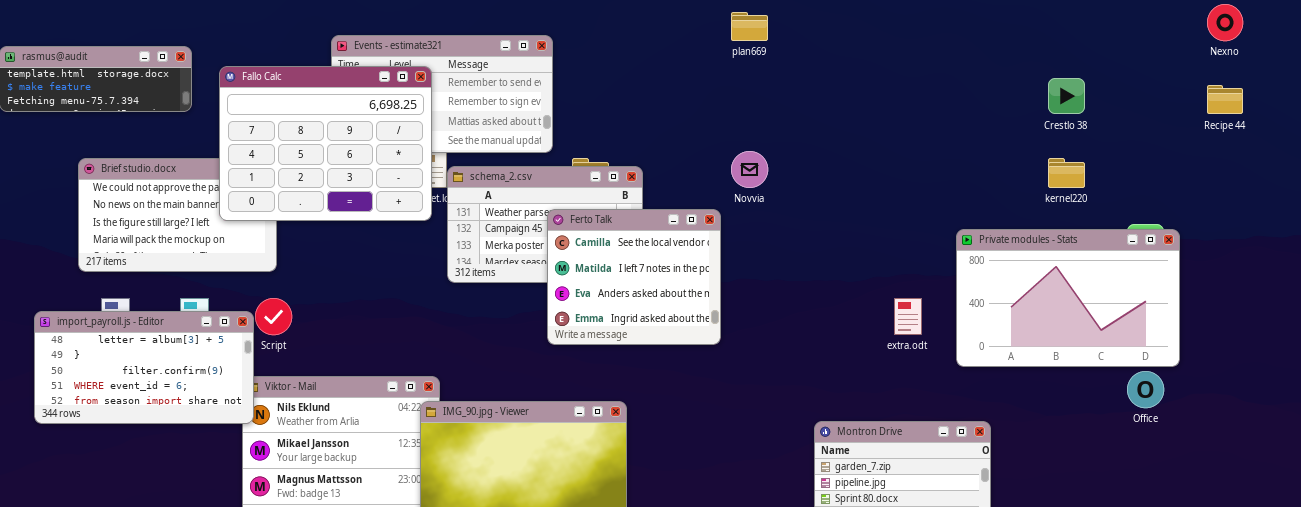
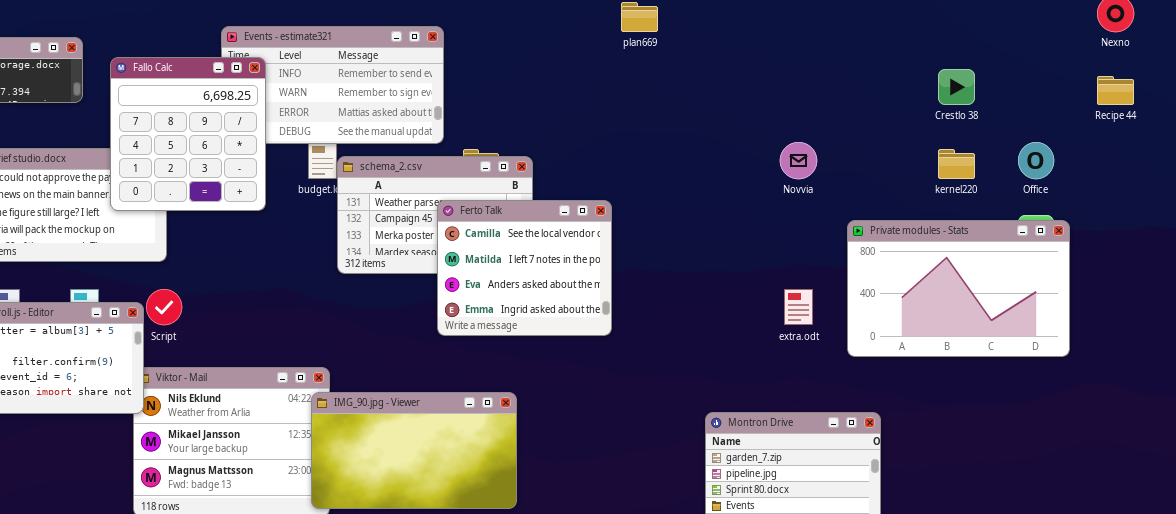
Fallo Calc: [219,66,432,221] -> [110,57,266,211], resized
Novvia: [731,151,768,188] -> [780,142,817,179], moved
Office: [1127,371,1164,408] -> [1018,142,1054,179], moved

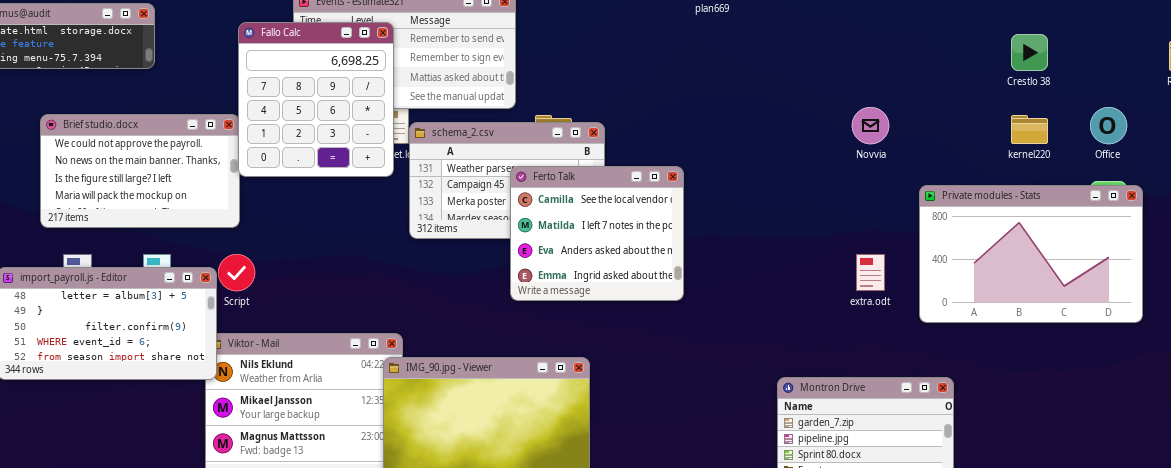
Fallo Calc: [110,57,266,211] -> [238,22,394,177], moved

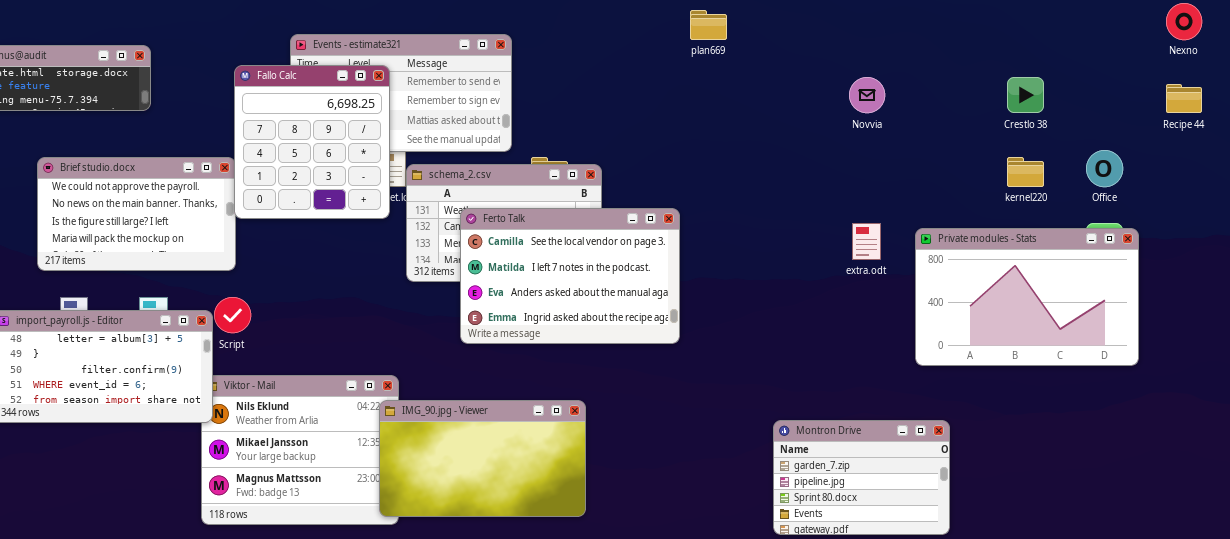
Novvia: [852,107,889,144] -> [849,77,885,113], moved
Ferto Talk: [510,166,684,301] -> [460,208,680,344], resized
extra.odt: [856,254,885,291] -> [852,223,881,260], moved

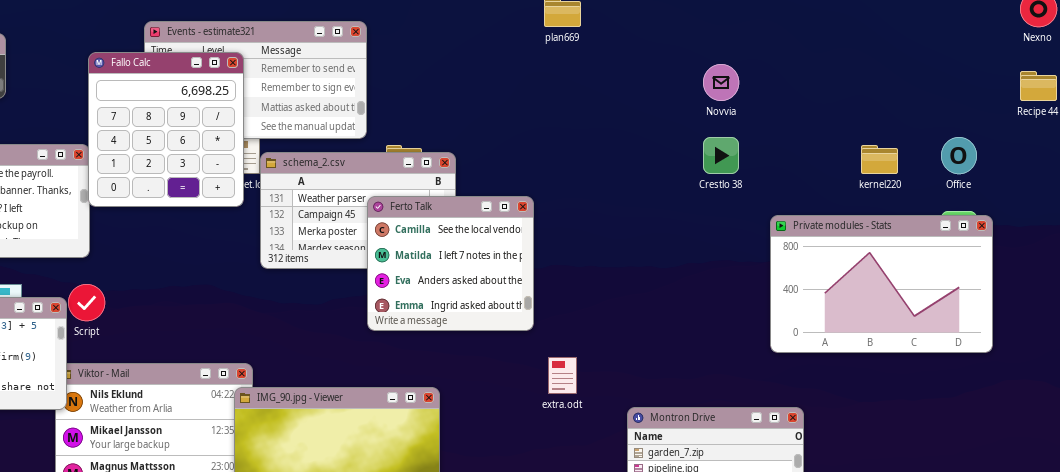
Crestlo 38: [1007,77,1044,113] -> [703,137,739,174], moved
Ferto Talk: [460,208,680,344] -> [367,196,534,331], resized
extra.odt: [852,223,881,260] -> [548,357,577,394], moved

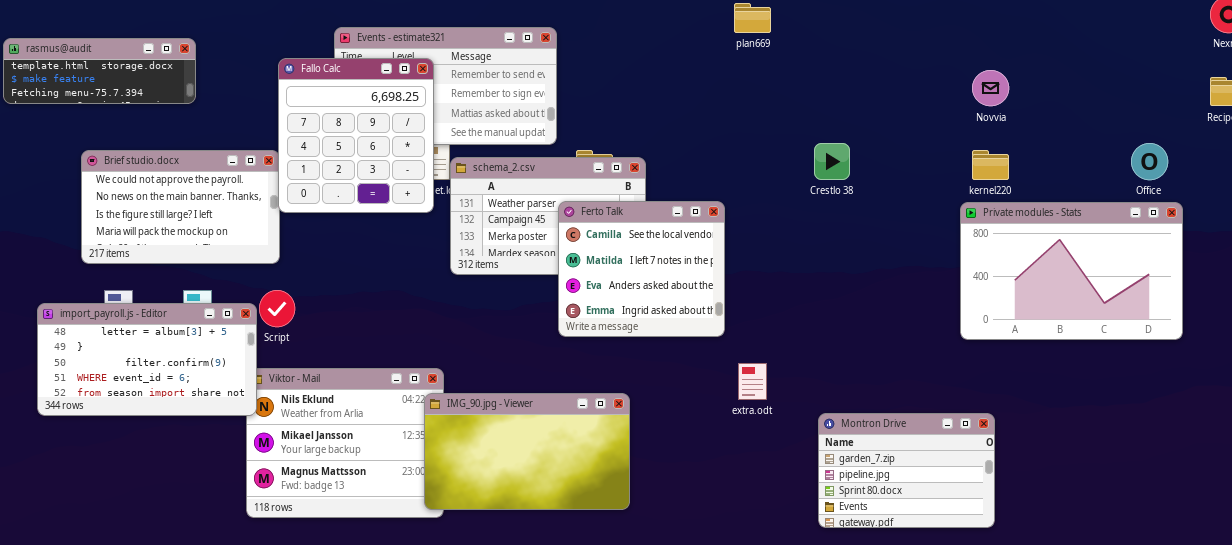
Novvia: [703,64,739,101] -> [972,70,1009,106], moved
Crestlo 38: [703,137,739,174] -> [814,143,850,180], moved
kernel220: [861,145,898,174] -> [972,150,1009,180], moved
Private modules - Stats: [770,215,993,353] -> [960,202,1183,340], moved

